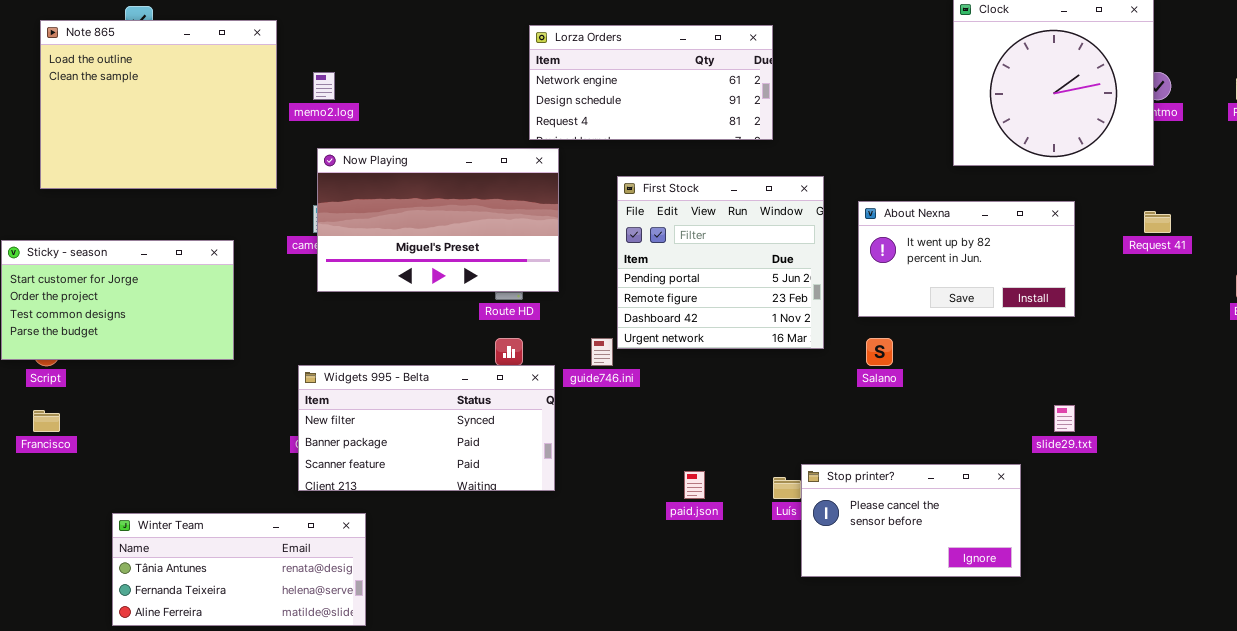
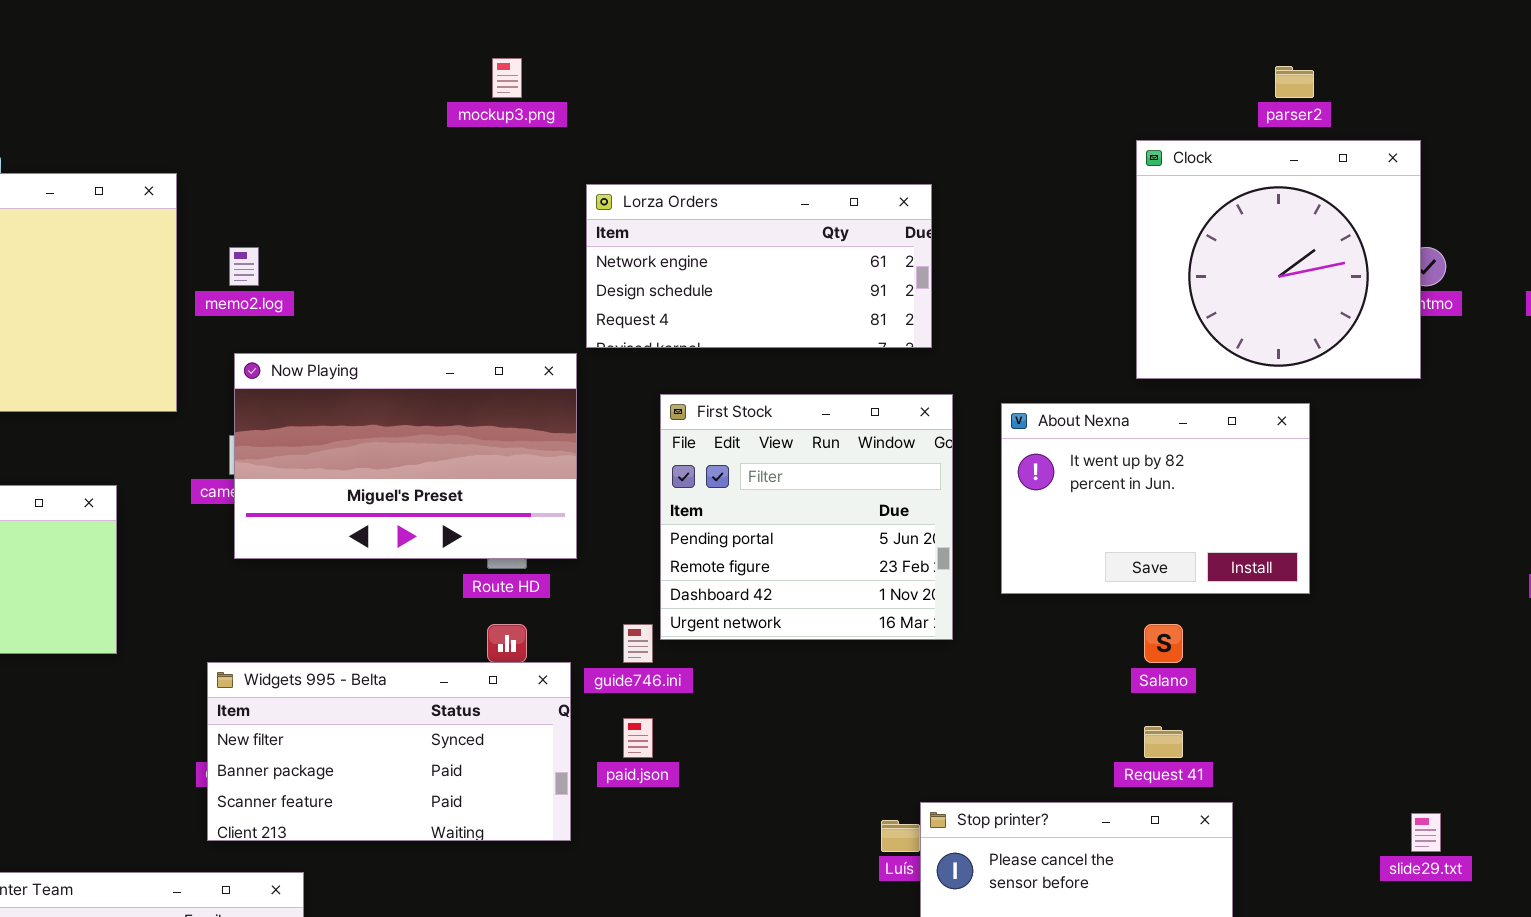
Lorza Orders: [529,25,773,140] -> [586,184,932,348], moved
About Nexna: [858,201,1075,317] -> [1001,403,1310,594], resized
Request 41: [1144,211,1171,233] -> [1144,726,1183,758], moved
Salano: [866,338,893,366] -> [1144,624,1183,663], moved
slide29.txt: [1054,405,1075,432] -> [1411,813,1441,852], moved
paid.json: [684,471,705,499] -> [623,718,653,758], moved

